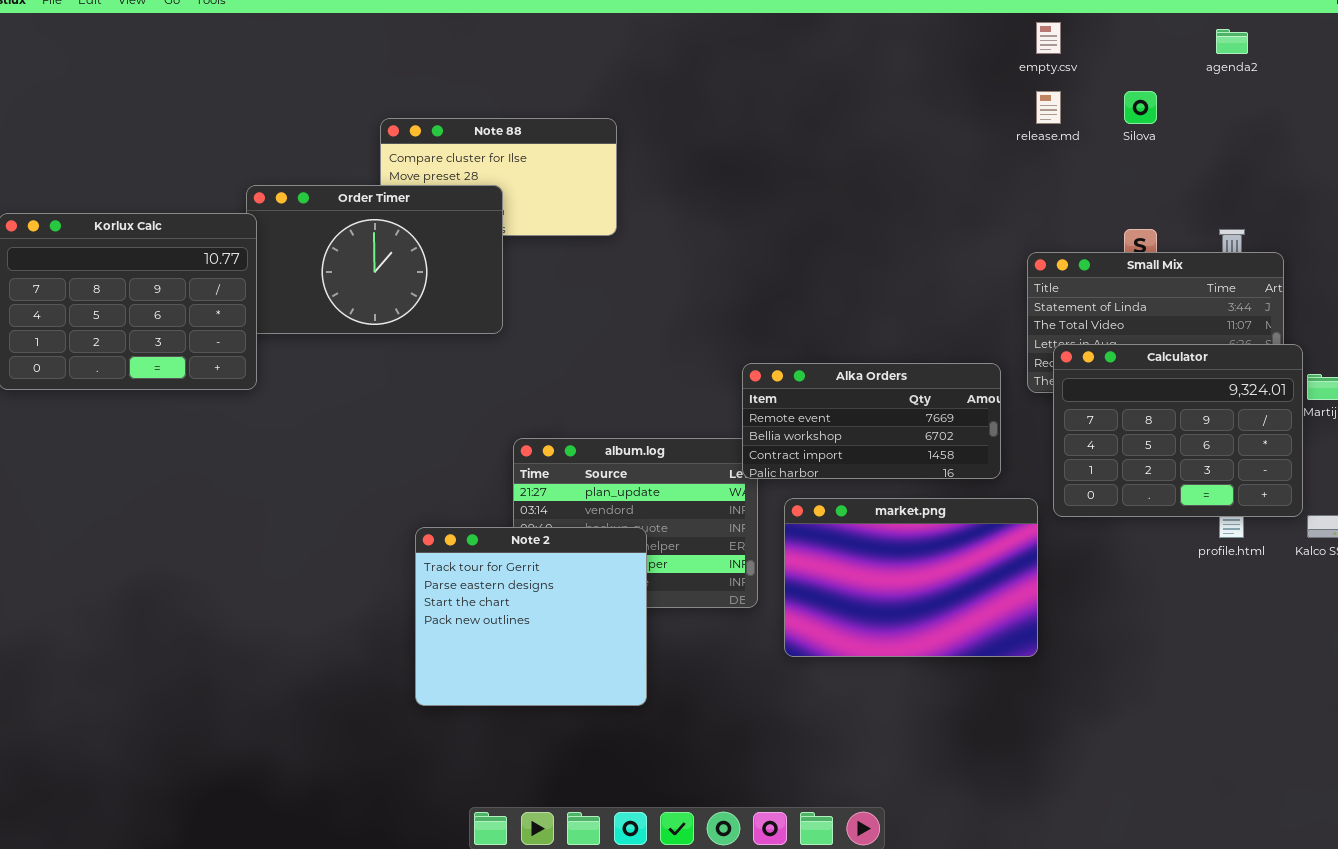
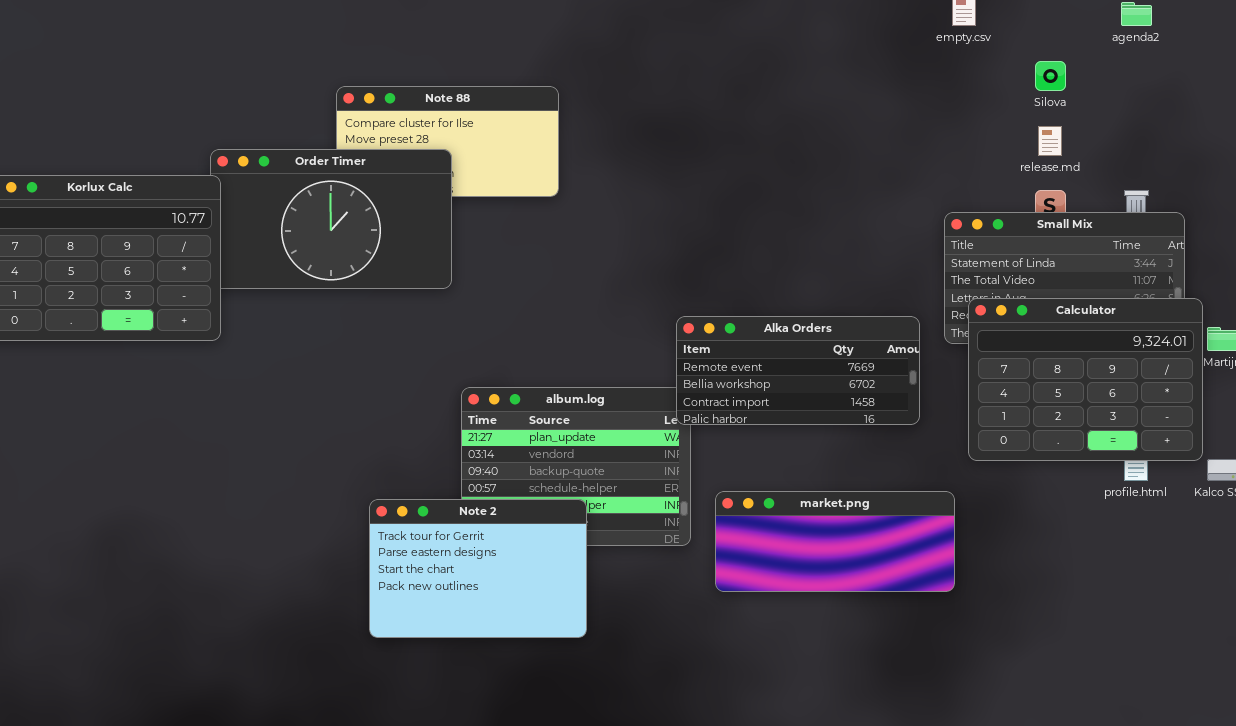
release.md: [1036,91,1061,124] -> [1038,126,1062,156], moved
market.png: [784,498,1038,657] -> [715,491,955,592], resized
Note 2: [415,527,647,706] -> [369,499,587,638], resized

